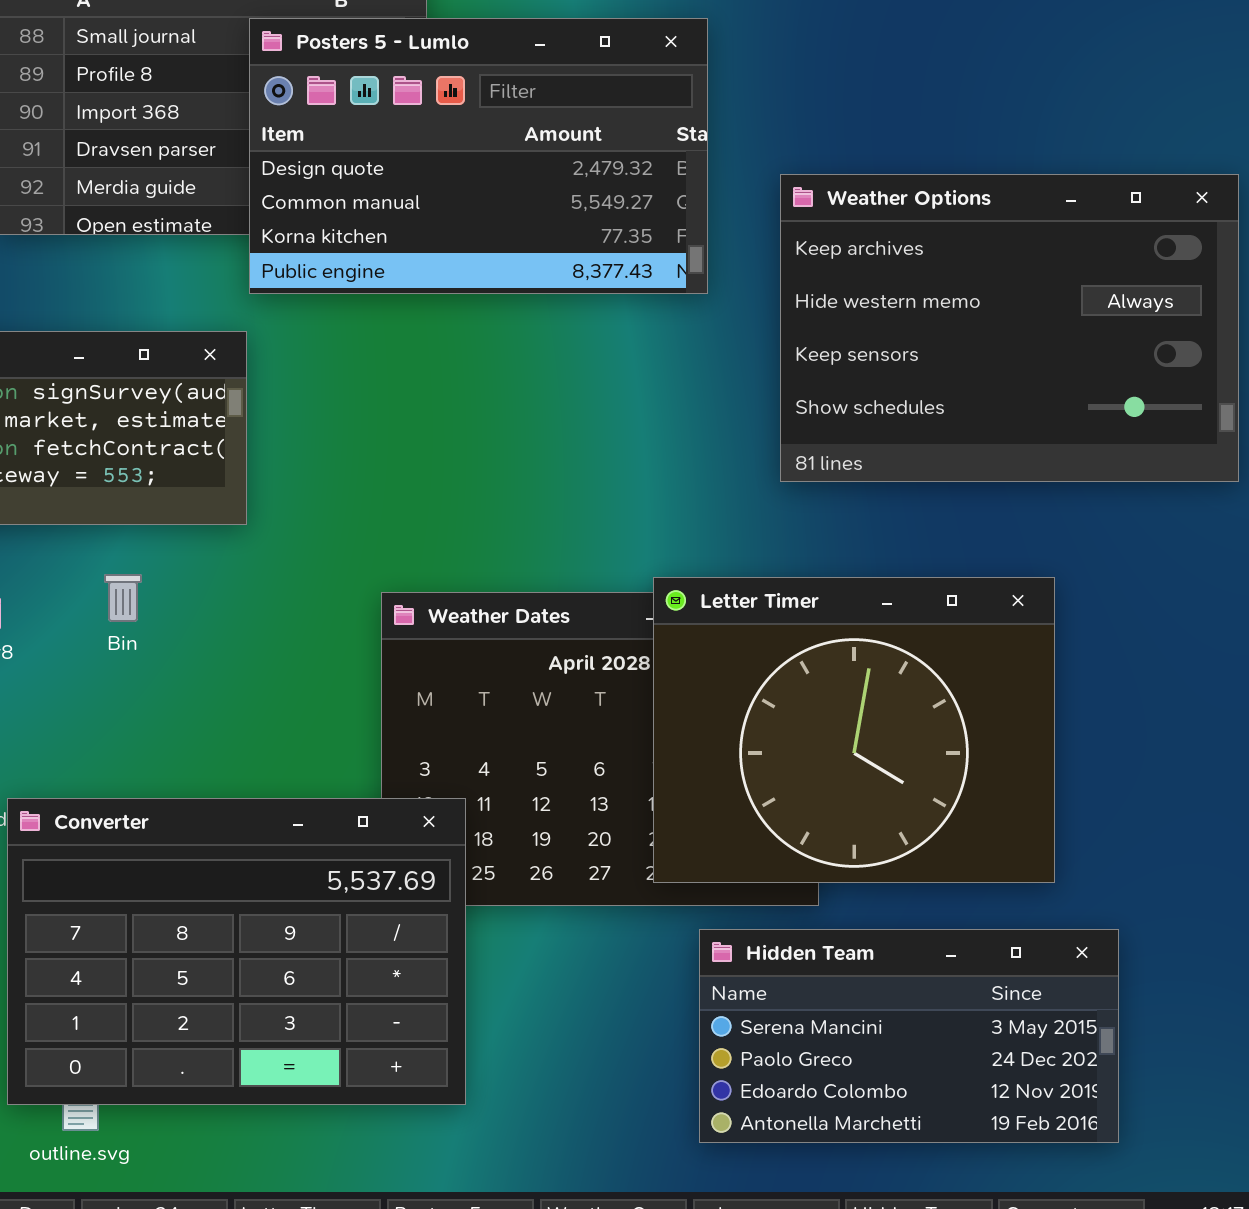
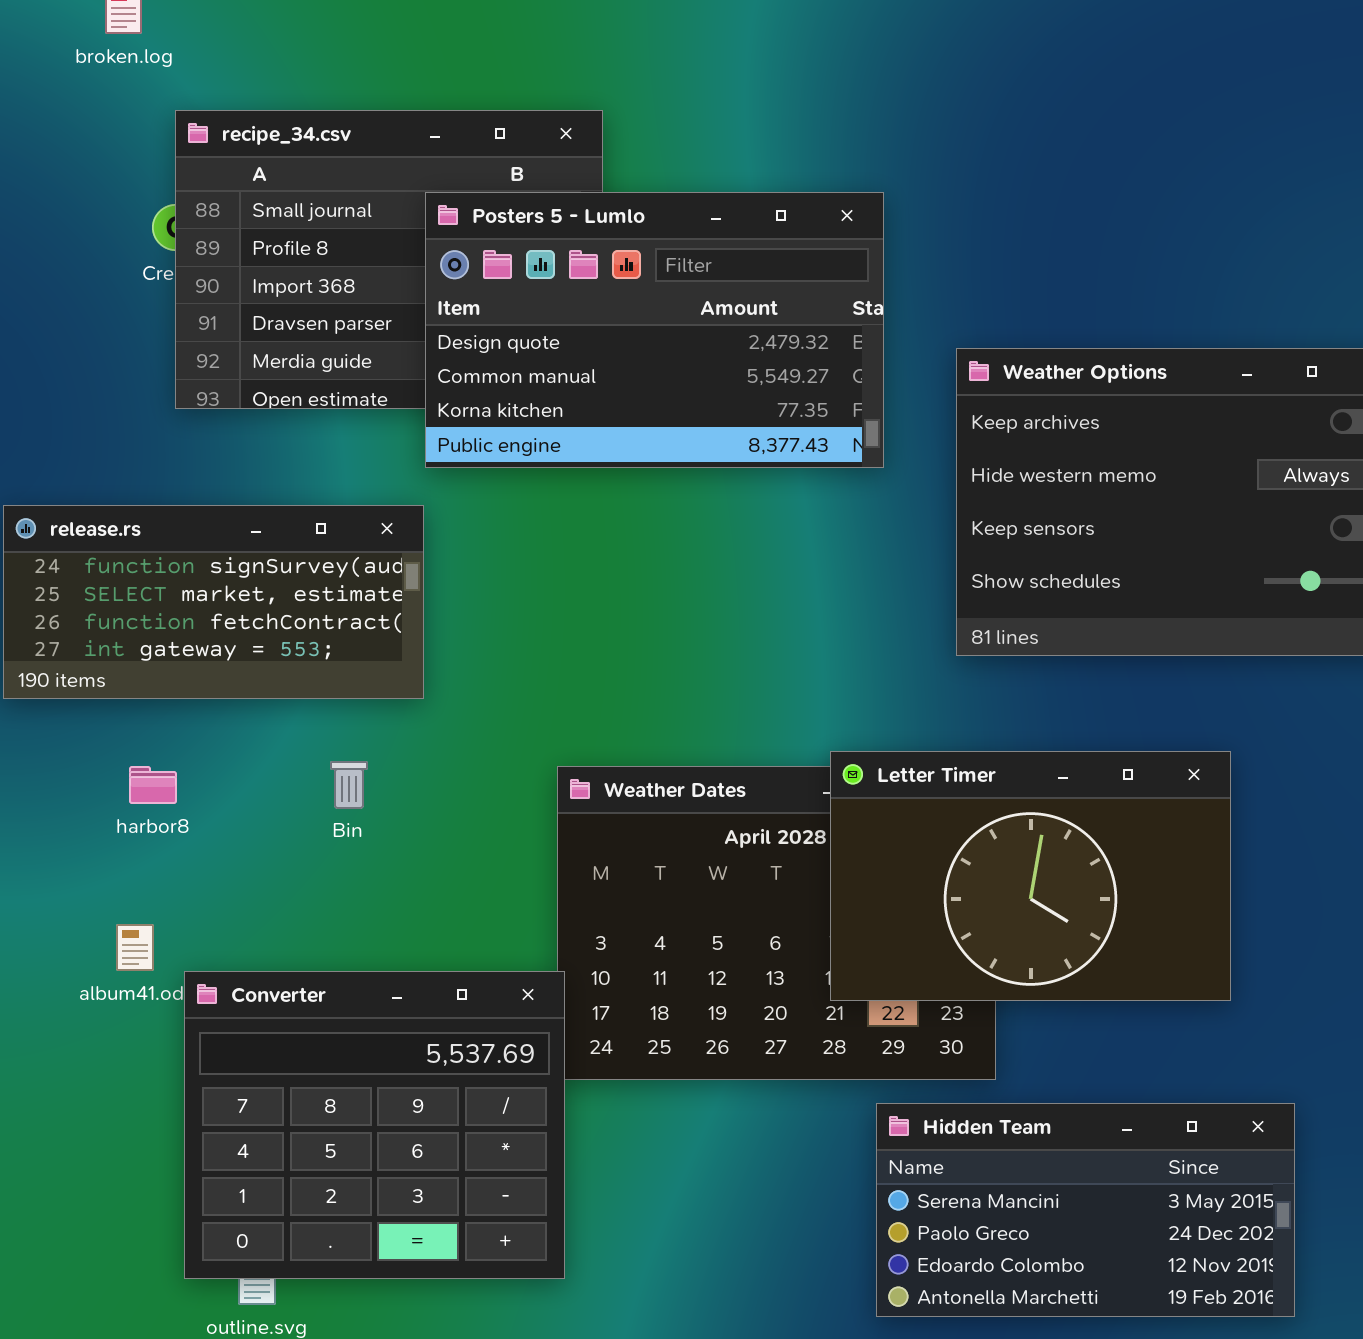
Bin: [104,574,142,622] -> [330,761,368,809], moved
Letter Timer: [653,577,1055,883] -> [830,751,1231,1001], resized
Converter: [7,798,466,1105] -> [184,971,565,1279], resized

